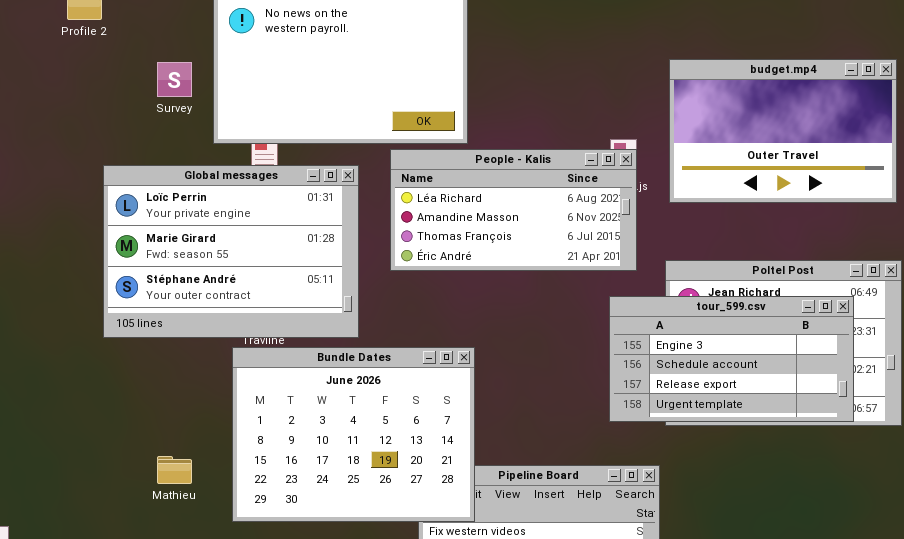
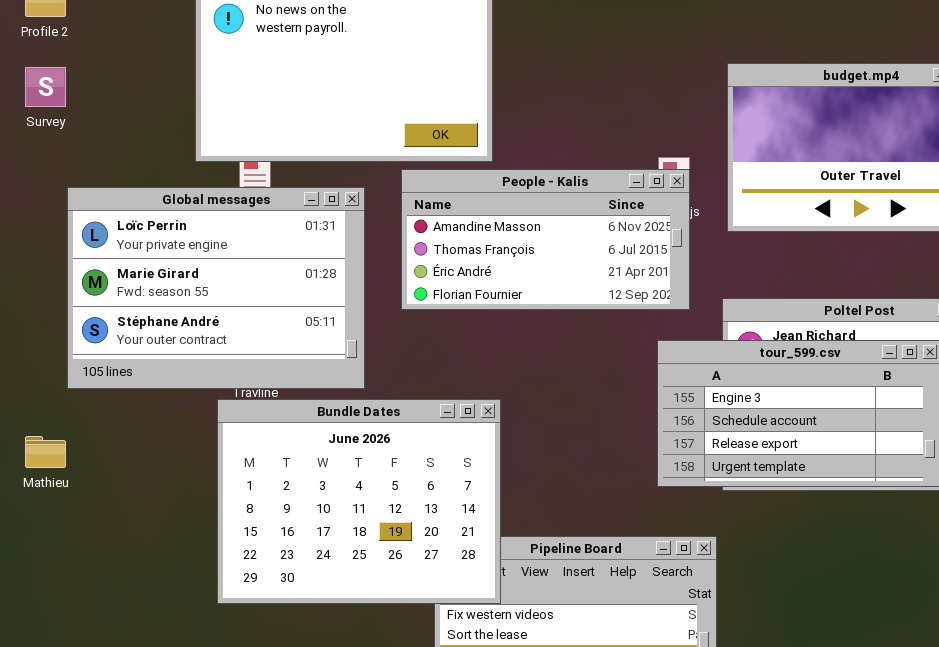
Survey: [157,62,192,97] -> [25,67,66,107], moved
People - Kalis: [390,149,637,271] -> [401,169,690,310], scrolled down 1 row
Mathieu: [157,456,192,484] -> [25,436,66,468], moved

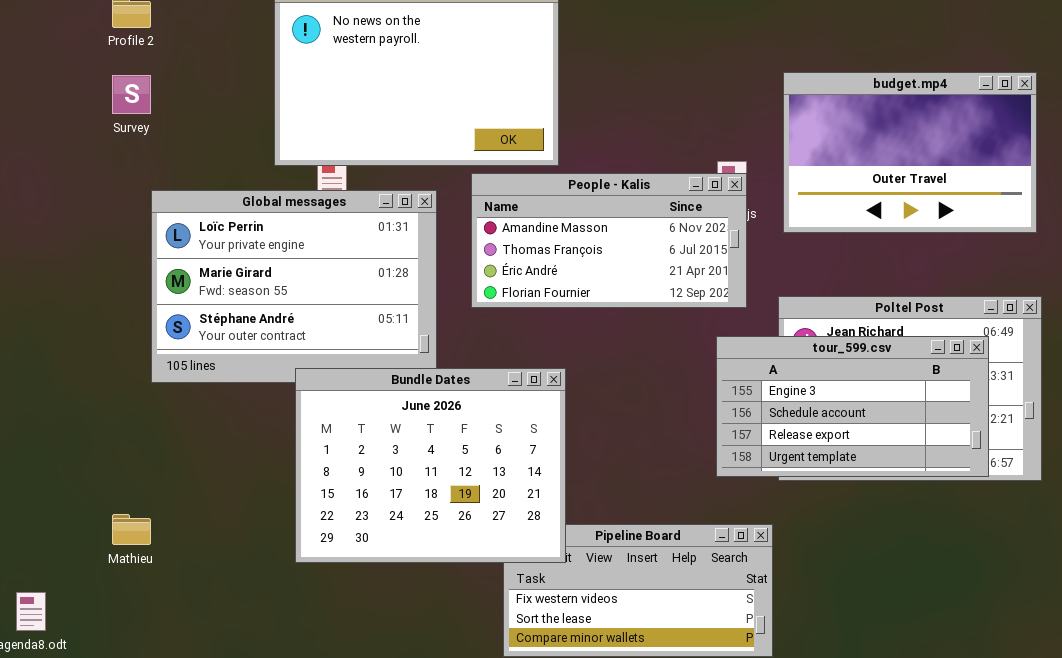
Bundle Dates: [217,399,501,604] -> [295,368,566,563], moved
Mathieu: [25,436,66,468] -> [112,514,151,545], moved

